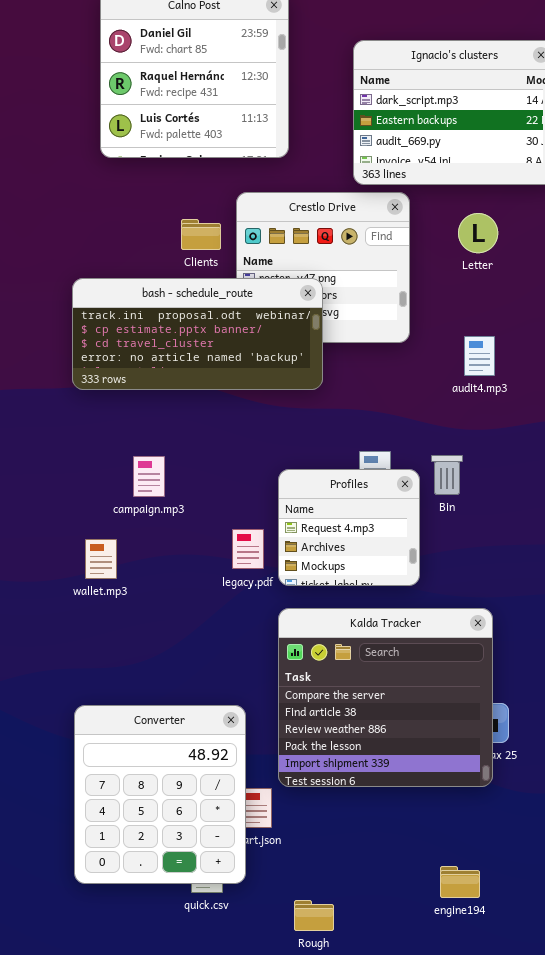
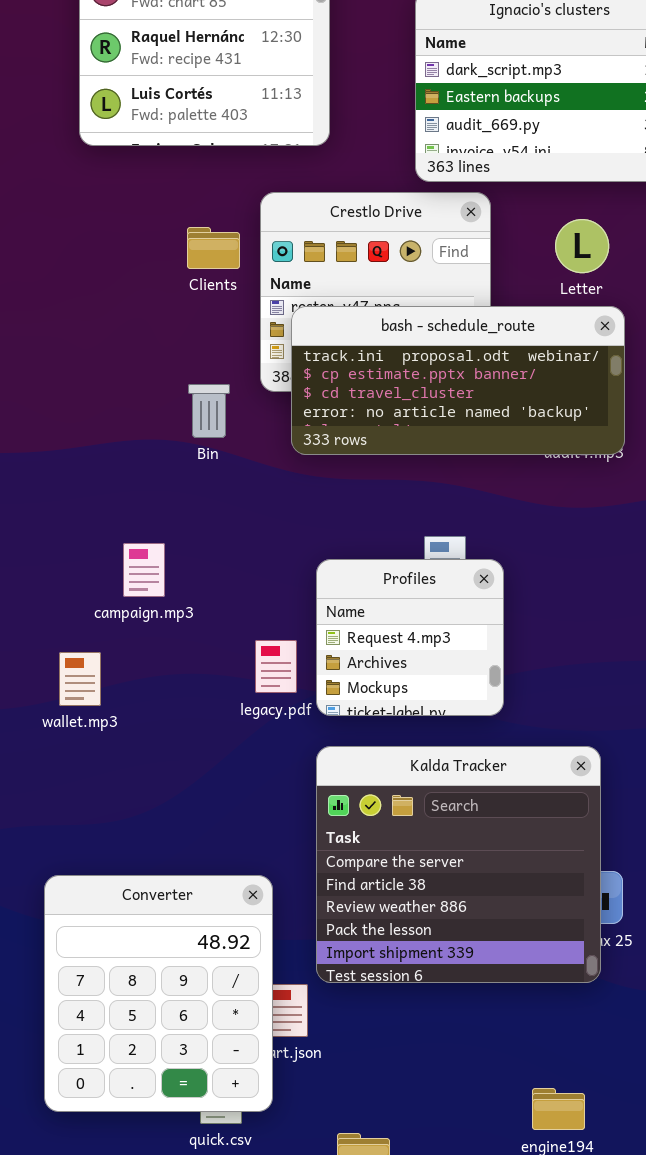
bash - schedule_route: [72,278,323,390] -> [291,306,625,455], moved
Bin: [431,455,463,495] -> [188,384,230,438], moved

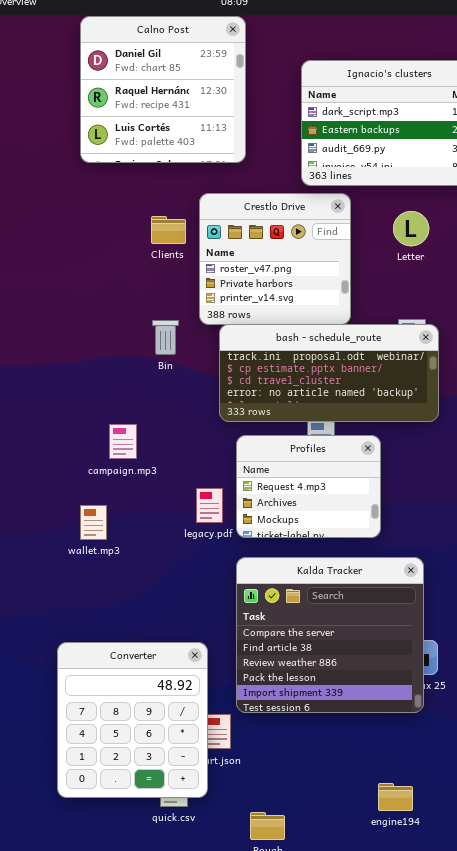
bash - schedule_route: [291,306,625,455] -> [219,324,439,422], moved
Profiles: [316,559,504,716] -> [236,435,381,538], resized
wallet.mp3: [59,652,101,706] -> [80,505,107,540], moved

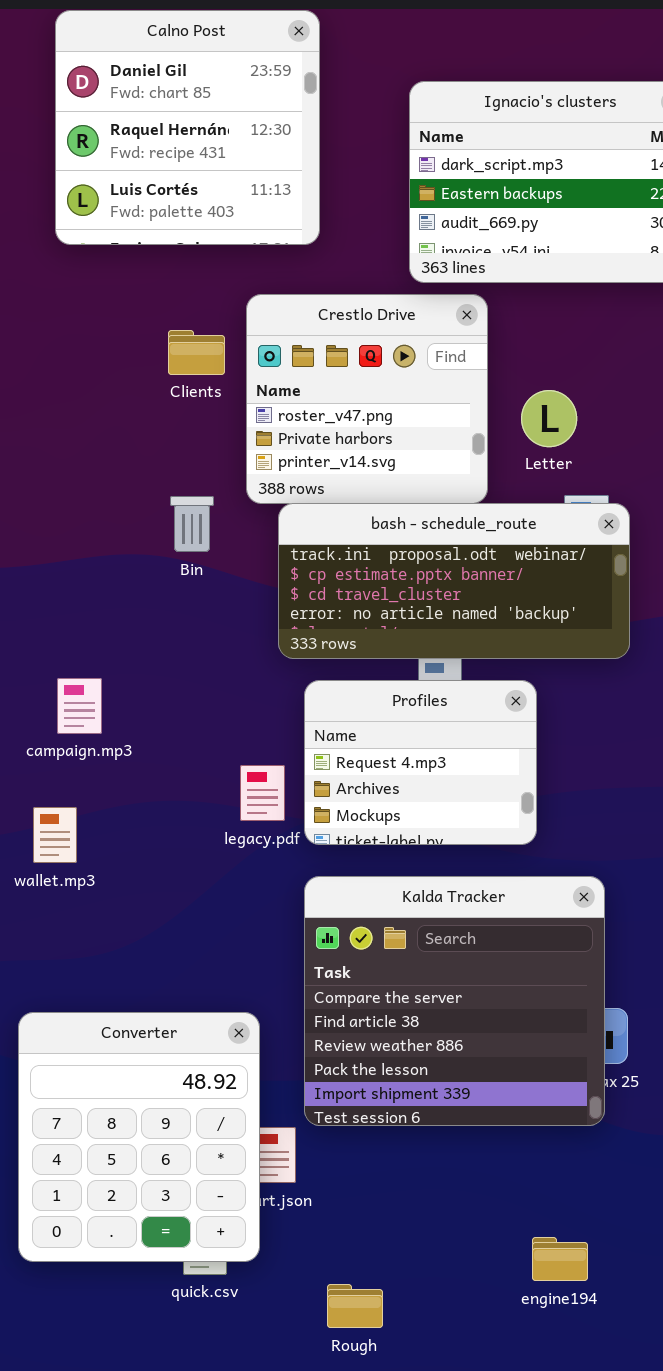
Letter: [393,211,429,246] -> [521,390,577,447], moved
campaign.mp3: [109,424,137,459] -> [57,678,102,734], moved
wallet.mp3: [80,505,107,540] -> [33,807,77,863], moved

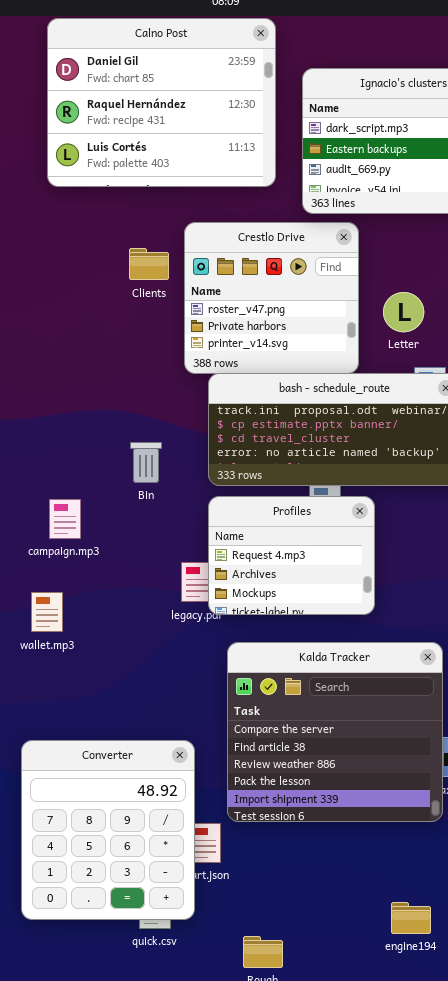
Calno Post: [55,10,320,245] -> [47,18,276,187], resized
Bin: [170,496,214,552] -> [130,442,162,483], moved
Profiles: [304,680,537,845] -> [208,496,375,615], moved

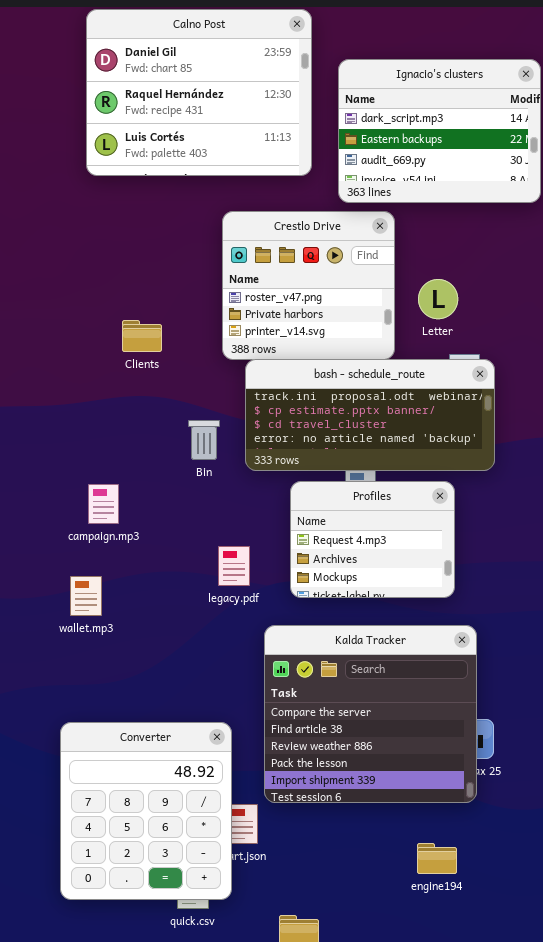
Clients: [129,248,169,280] -> [122,320,162,352], moved
Bin: [130,442,162,483] -> [188,420,220,460], moved
Profiles: [208,496,375,615] -> [290,481,455,598], moved
engine194: [391,902,431,934] -> [417,843,457,874], moved

